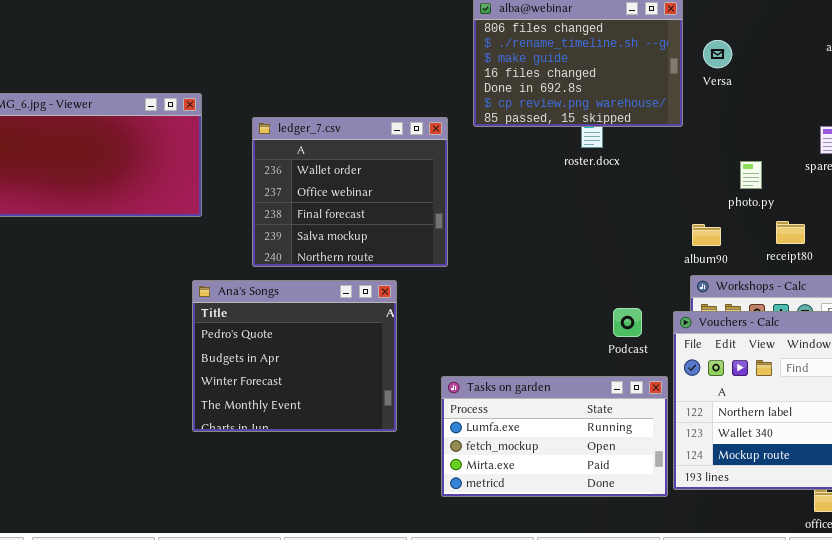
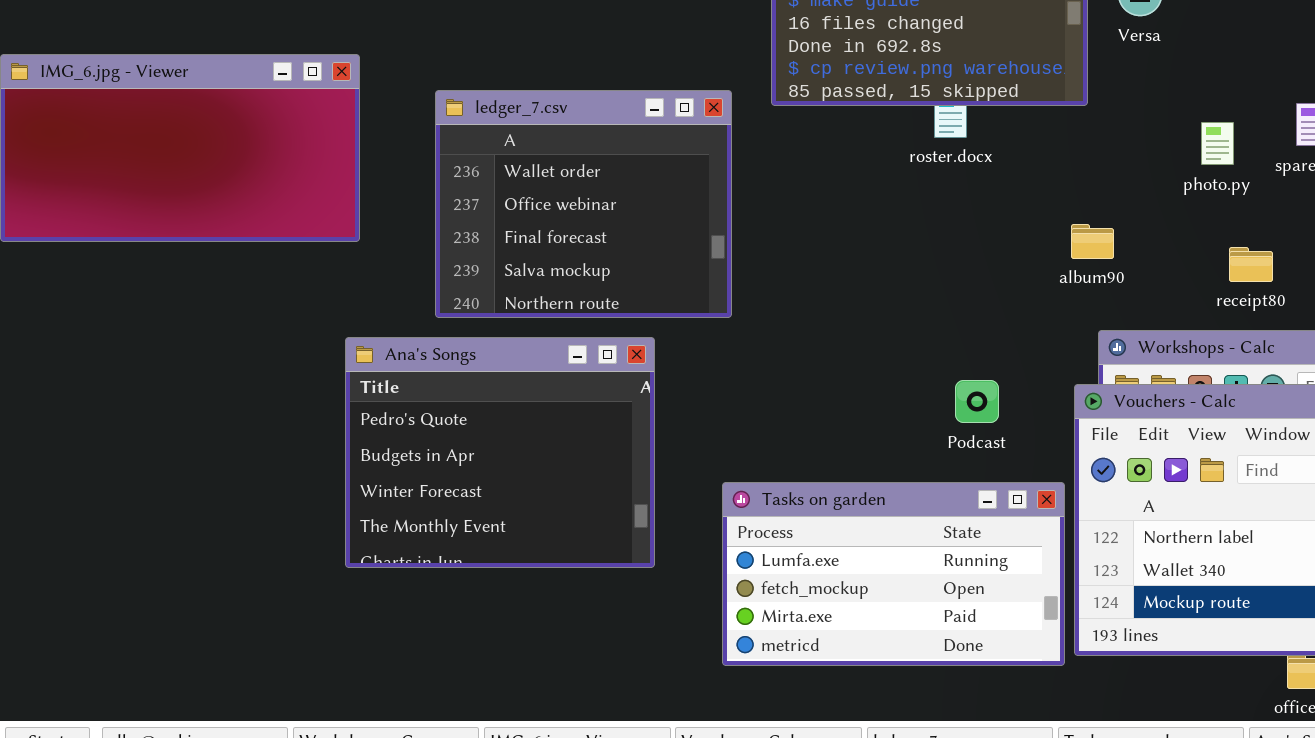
photo.py: [740,161,762,189] -> [1201,122,1234,165], moved
album90: [692,224,721,246] -> [1071,224,1114,259], moved
Podcast: [613,308,642,337] -> [955,380,999,423], moved

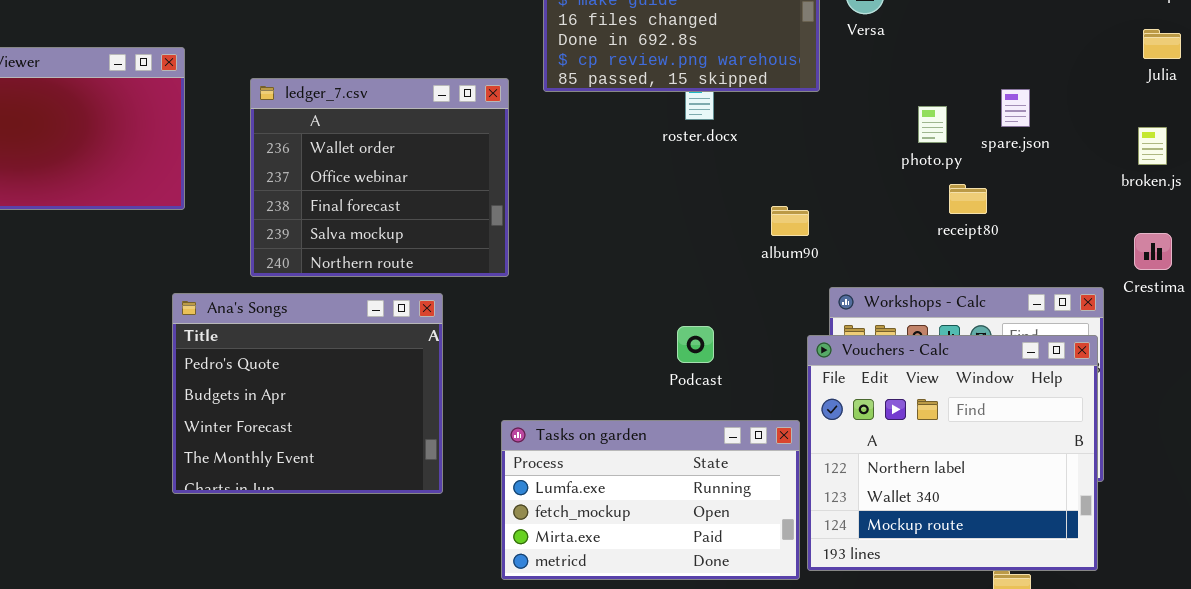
album90: [1071,224,1114,259] -> [771,206,809,236], moved
receipt80: [1229,247,1273,282] -> [949,184,987,214], moved
Podcast: [955,380,999,423] -> [677,326,714,363], moved

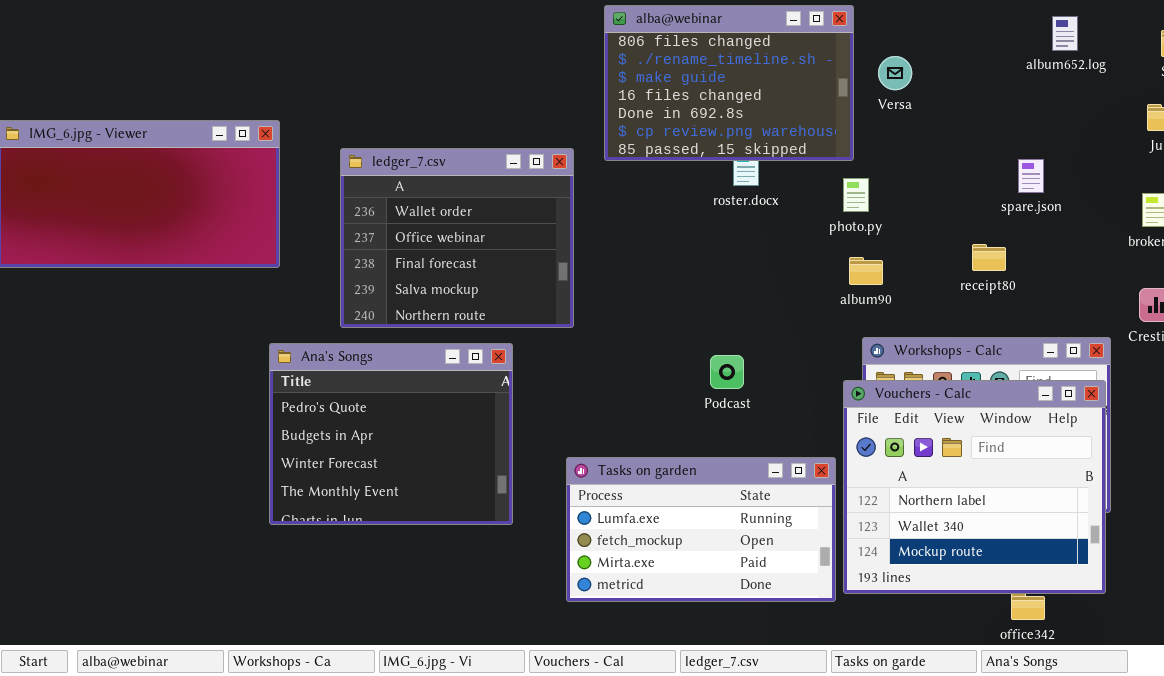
photo.py: [918,106,947,143] -> [843,178,869,212], moved
album90: [771,206,809,236] -> [849,257,883,285], moved
Podcast: [677,326,714,363] -> [710,355,744,389], moved

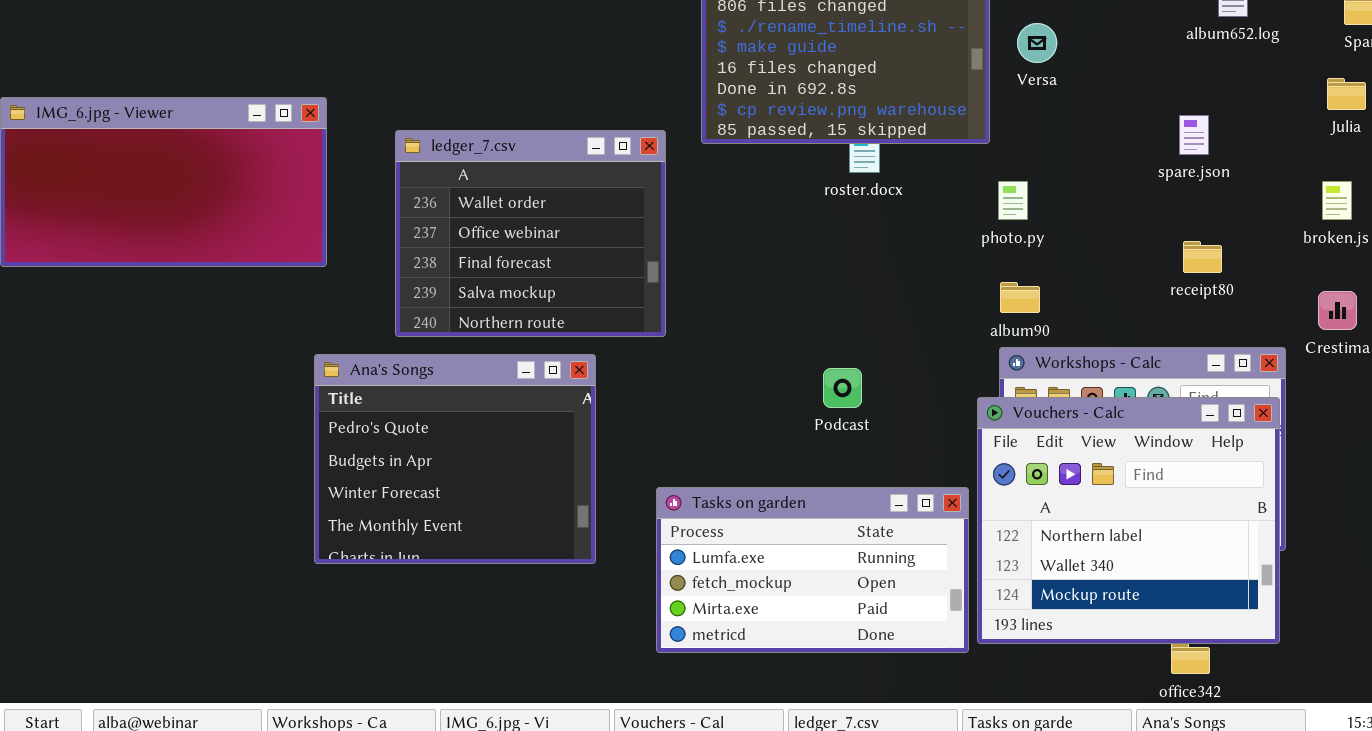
spare.json: [1018,159,1044,193] -> [1179,115,1209,155], moved
photo.py: [843,178,869,212] -> [998,181,1028,220], moved
receipt80: [972,244,1006,271] -> [1183,241,1222,273], moved
album90: [849,257,883,285] -> [1000,282,1040,313], moved

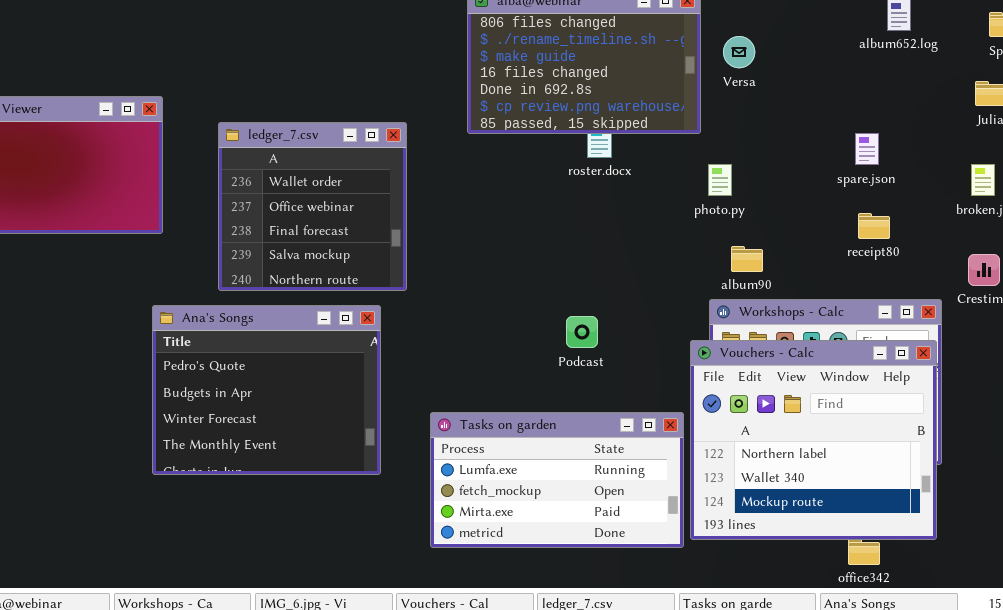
spare.json: [1179,115,1209,155] -> [855,133,879,165], moved
ledger_7.csv: [395,130,666,337] -> [218,122,407,291], resized
album90: [1000,282,1040,313] -> [731,246,763,272], moved

